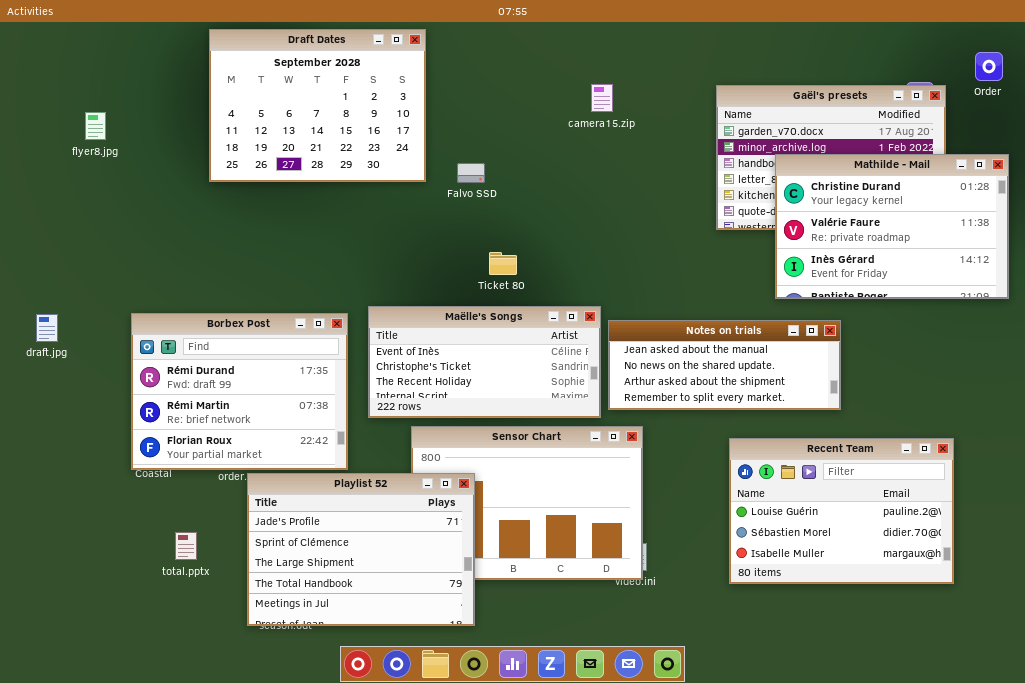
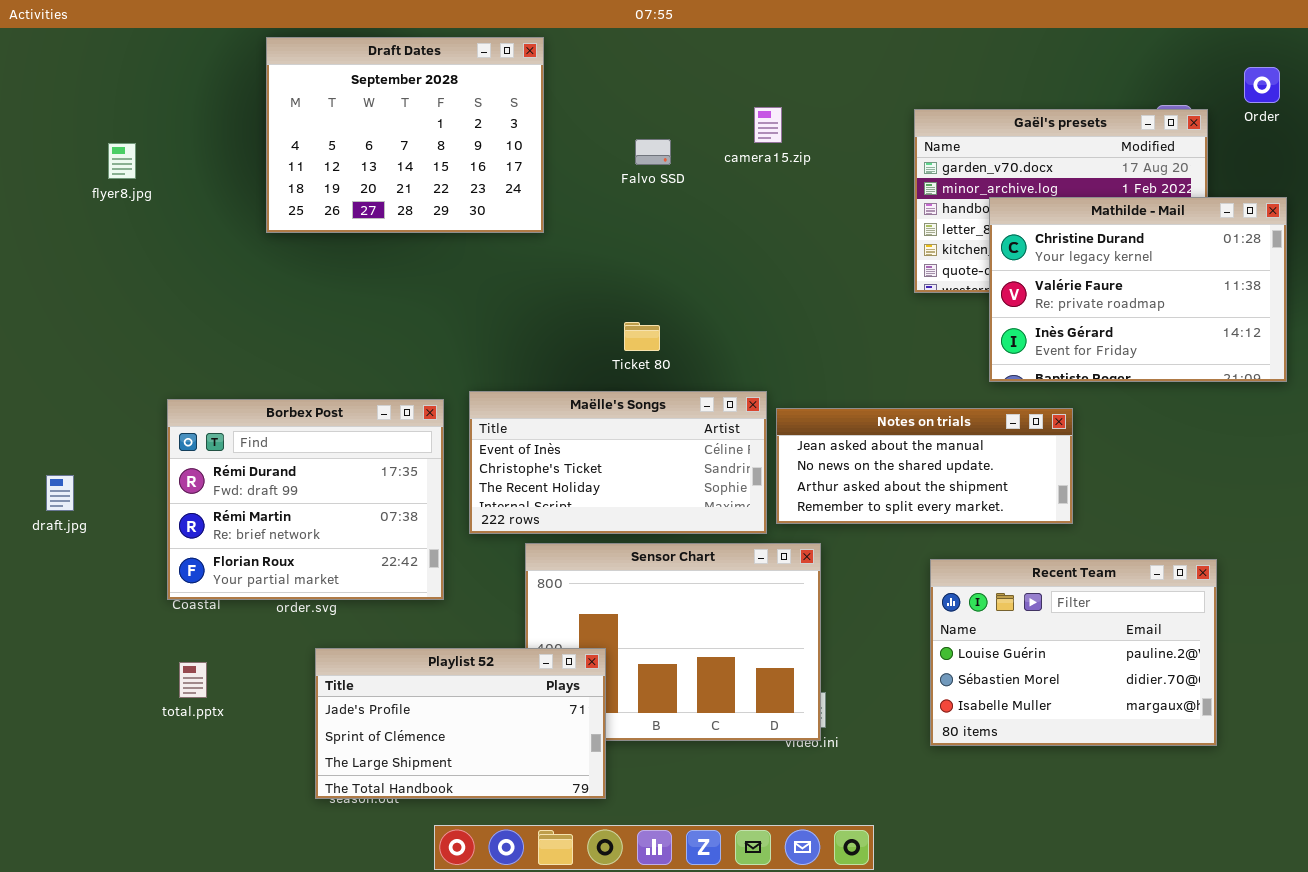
Falvo SSD: [457,163,485,183] -> [635,139,671,165], moved
draft.jpg: [36,314,58,342] -> [46,475,74,511], moved
Playlist 52: [247,473,475,626] -> [315,648,606,799], resized
total.pptx: [175,532,197,560] -> [179,662,207,698], moved

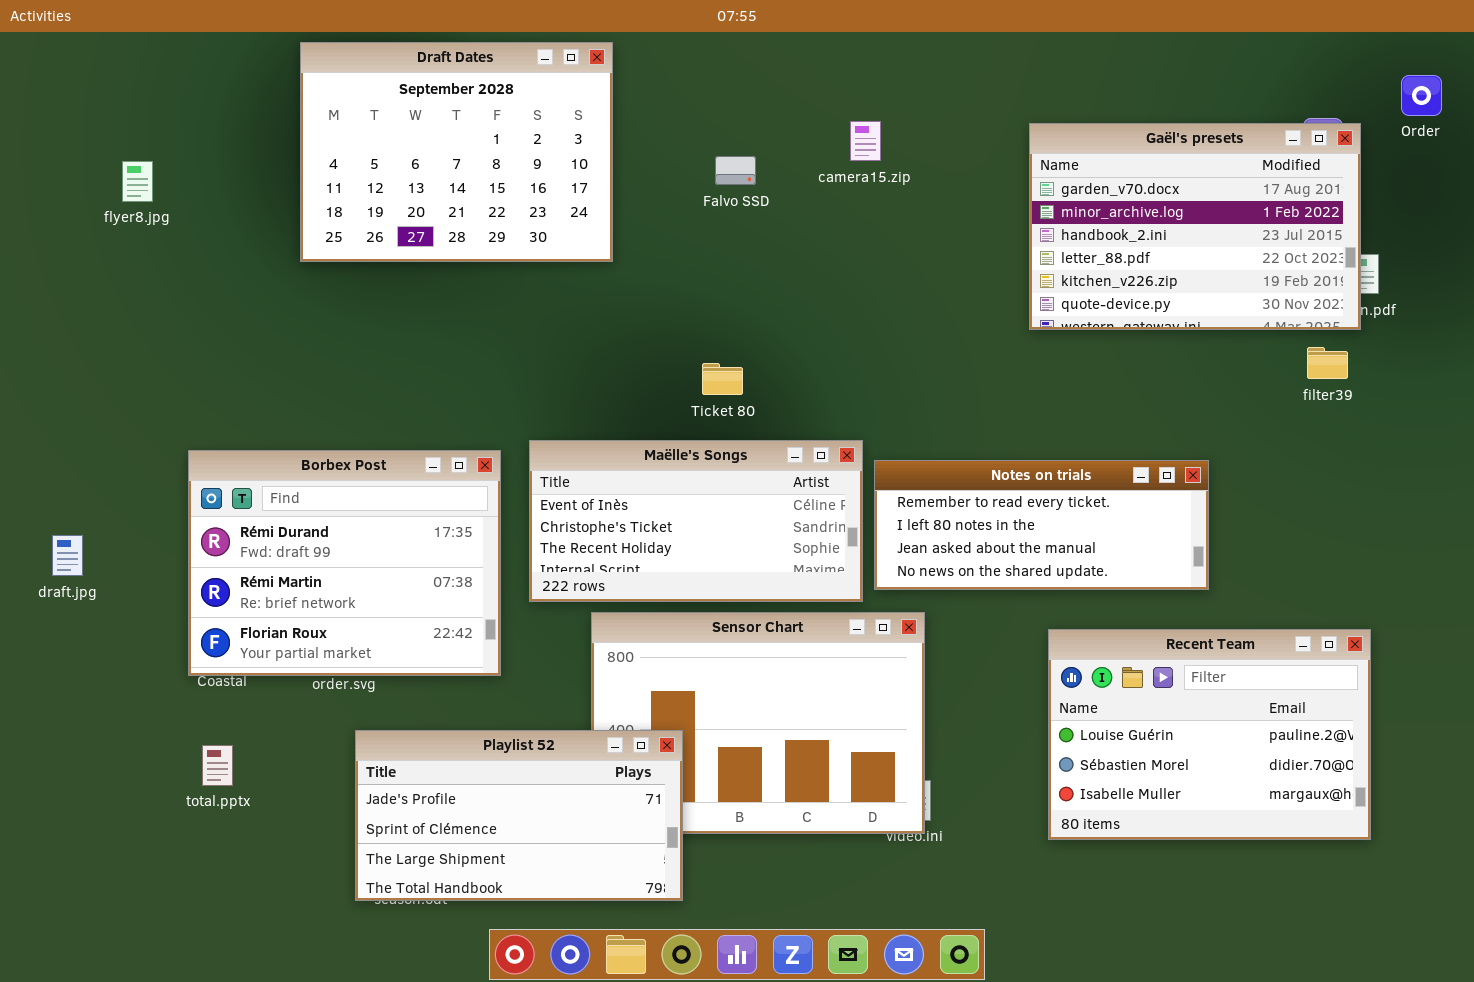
Mathilde - Mail: [989,197,1287,382] -> none, closed
Notes on trials: [776,408,1073,524] -> [874,460,1209,590], scrolled up 2 rows

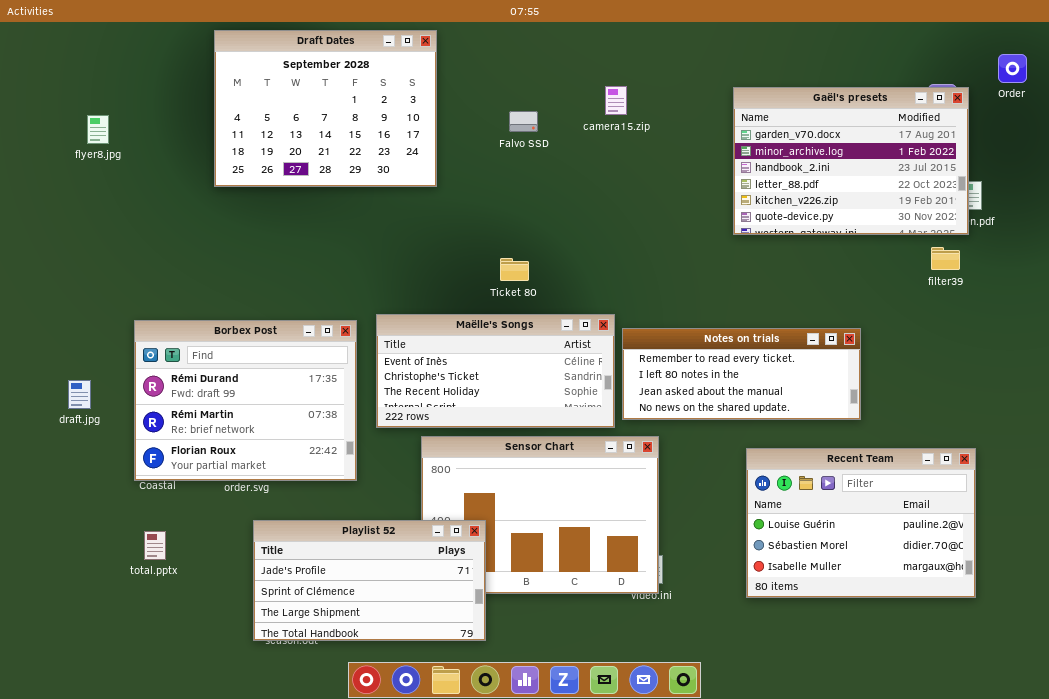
draft.jpg: [52,535,83,576] -> [68,380,91,409], moved

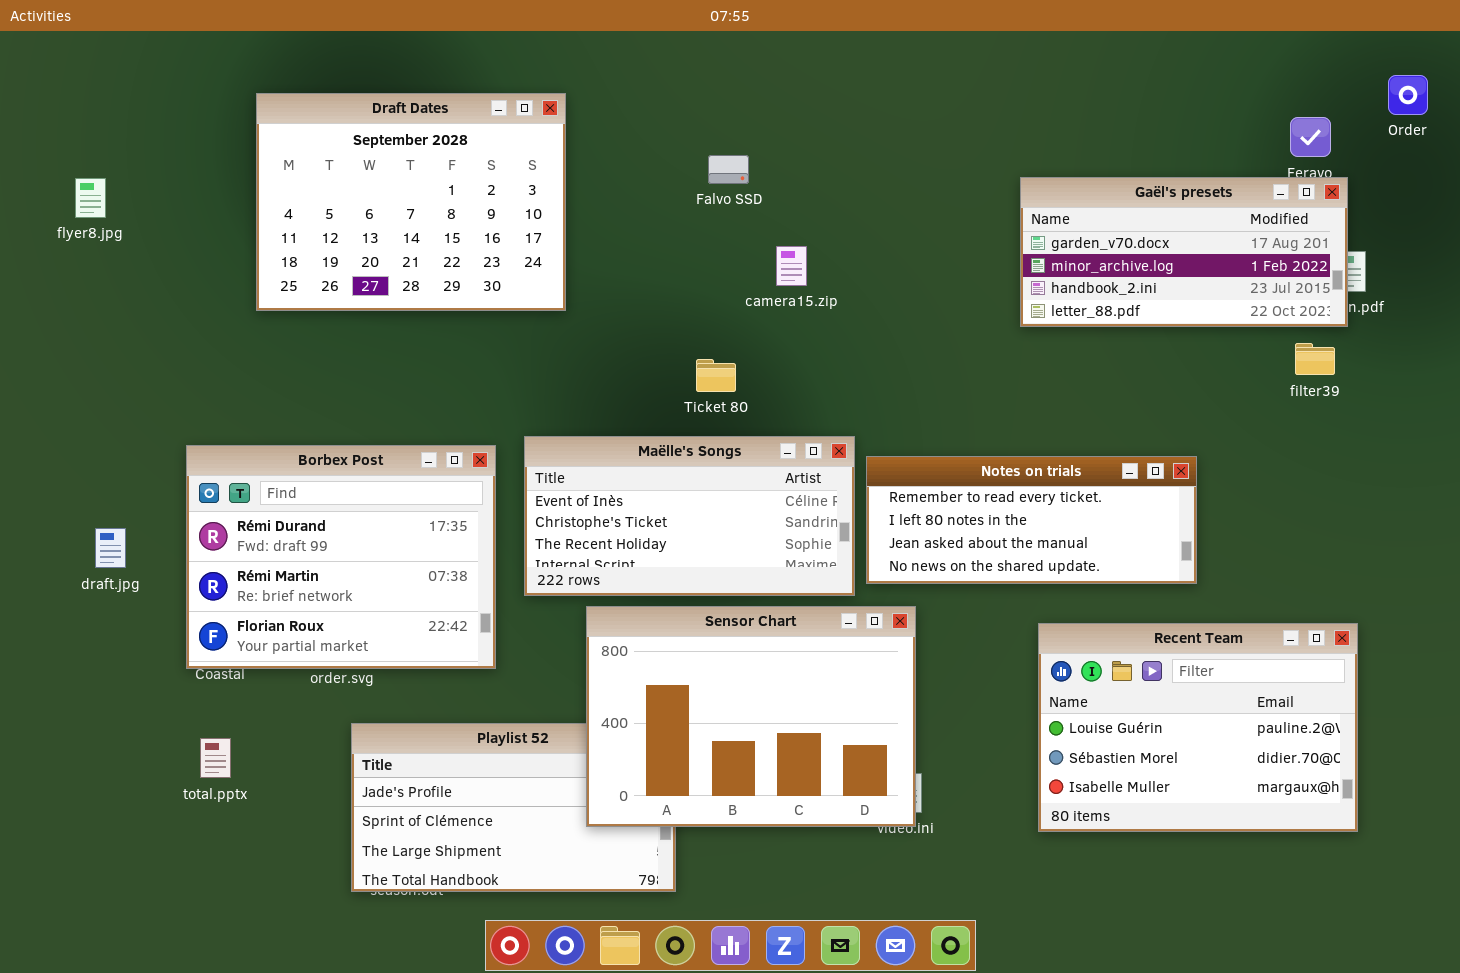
Draft Dates: [214,30,437,187] -> [256,93,566,311], moved
camera15.zip: [605,86,627,115] -> [776,246,807,286], moved
Gaël's presets: [733,87,969,235] -> [1020,177,1348,327], resized
flyer8.jpg: [87,115,109,144] -> [75,178,106,218], moved
Sensor Chart: [421,436,659,594] -> [586,606,916,827], raised

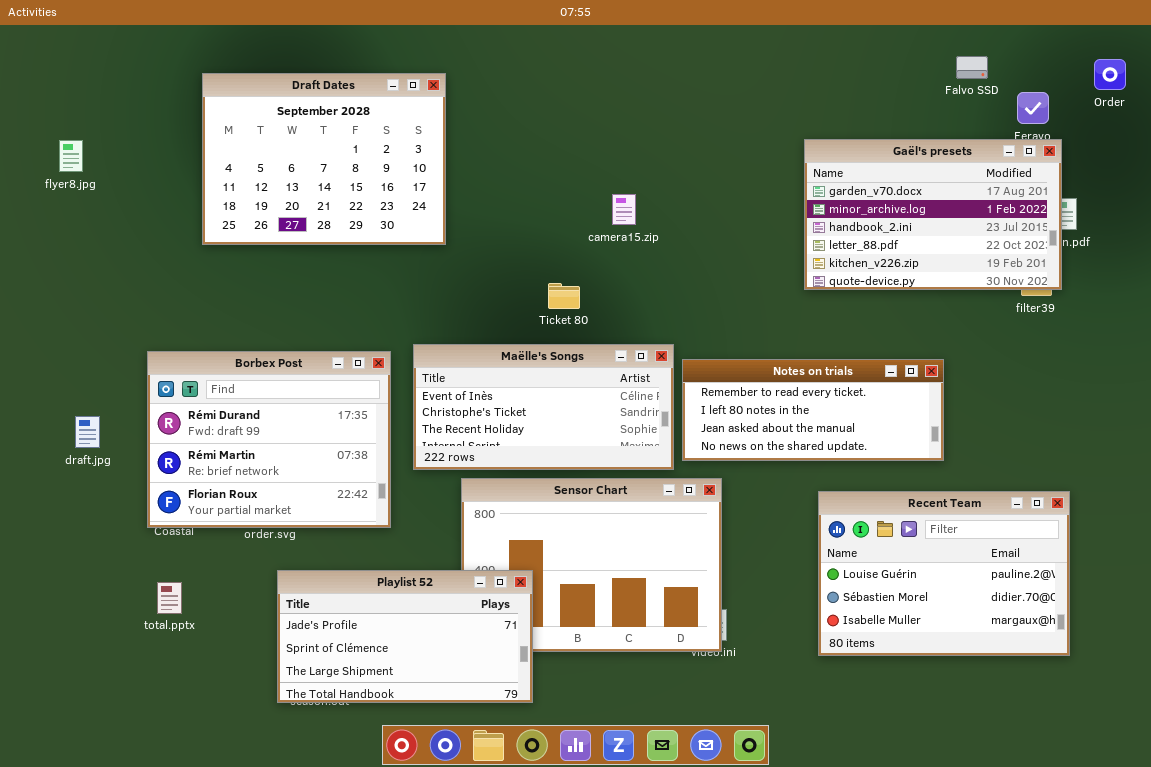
Falvo SSD: [708,155,749,184] -> [956,56,988,79], moved
Gaël's presets: [1020,177,1348,327] -> [804,139,1062,290], resized
Playlist 52: [351,723,676,892] -> [277,570,533,703], raised

